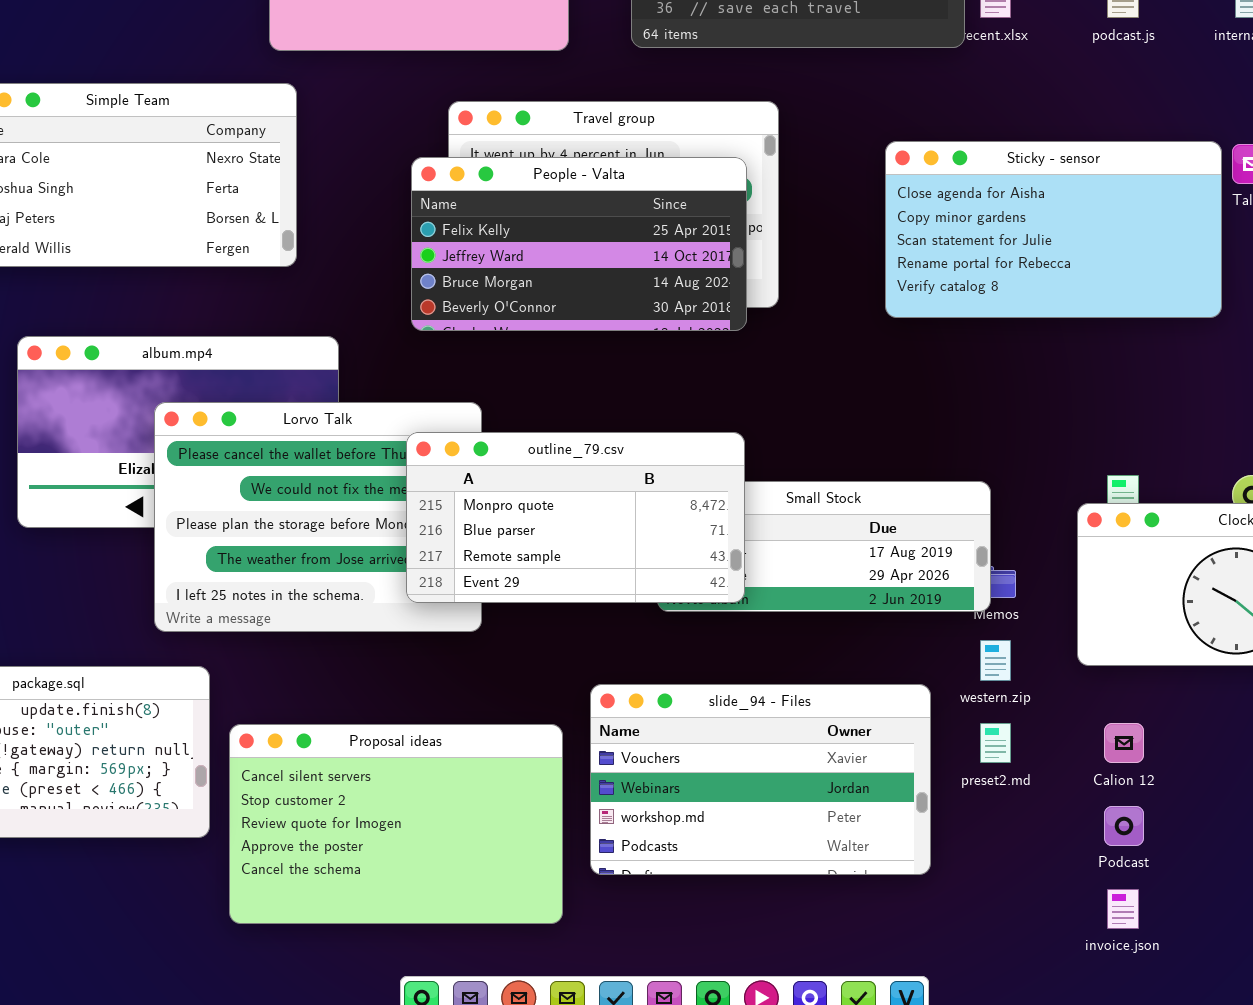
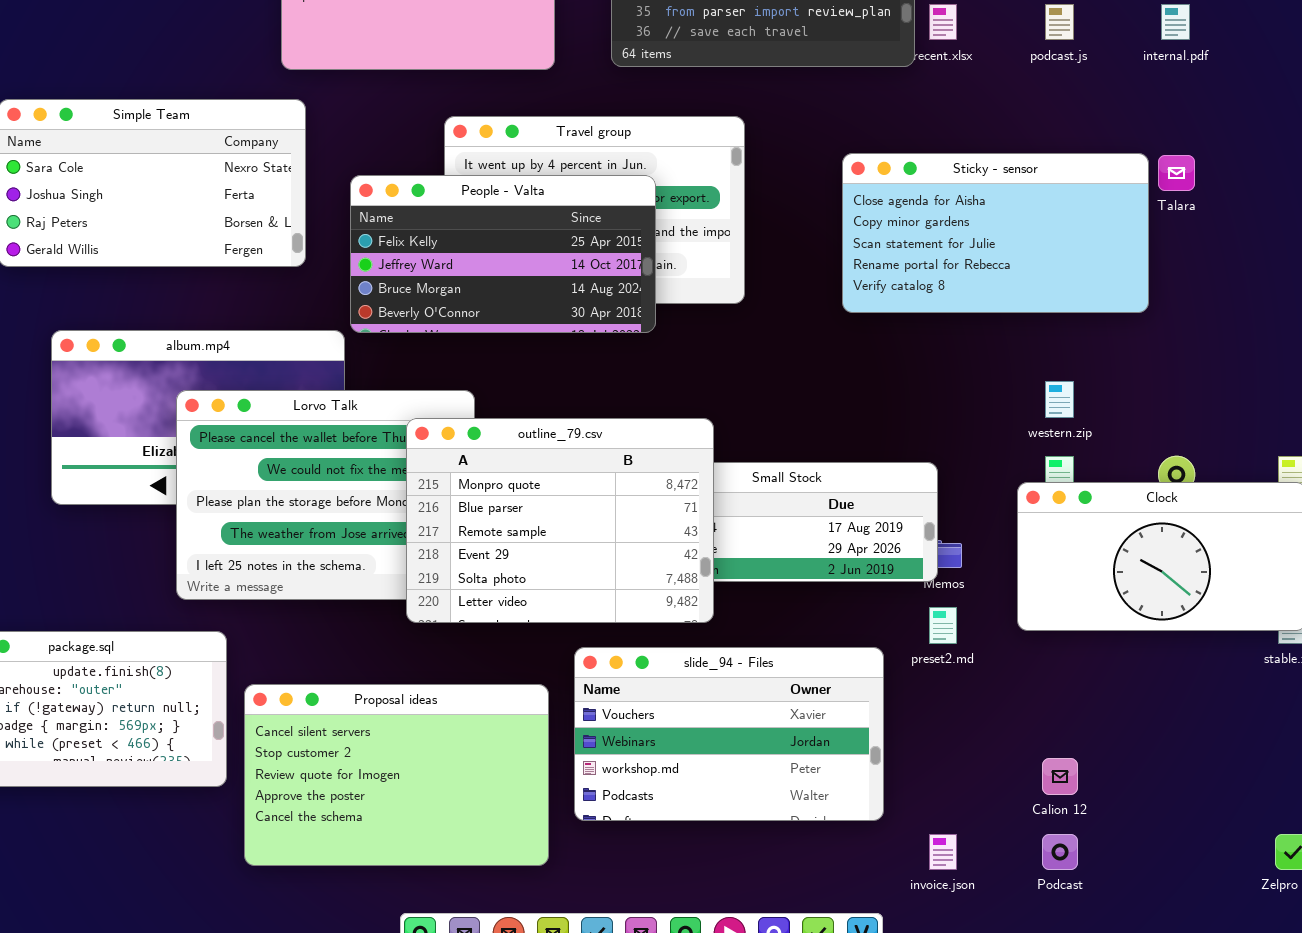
People - Valta: [411,157,747,331] -> [350,175,656,333], moved
outline_79.csv: [406,432,745,603] -> [406,418,714,623], resized
western.zip: [980,640,1011,681] -> [1045,381,1074,418], moved
preset2.md: [980,723,1011,763] -> [929,607,957,644], moved
Calion 12: [1104,723,1144,763] -> [1042,758,1078,795], moved
Podcast: [1104,806,1144,846] -> [1042,834,1078,870], moved
invoice.json: [1107,889,1139,929] -> [929,834,957,870], moved

